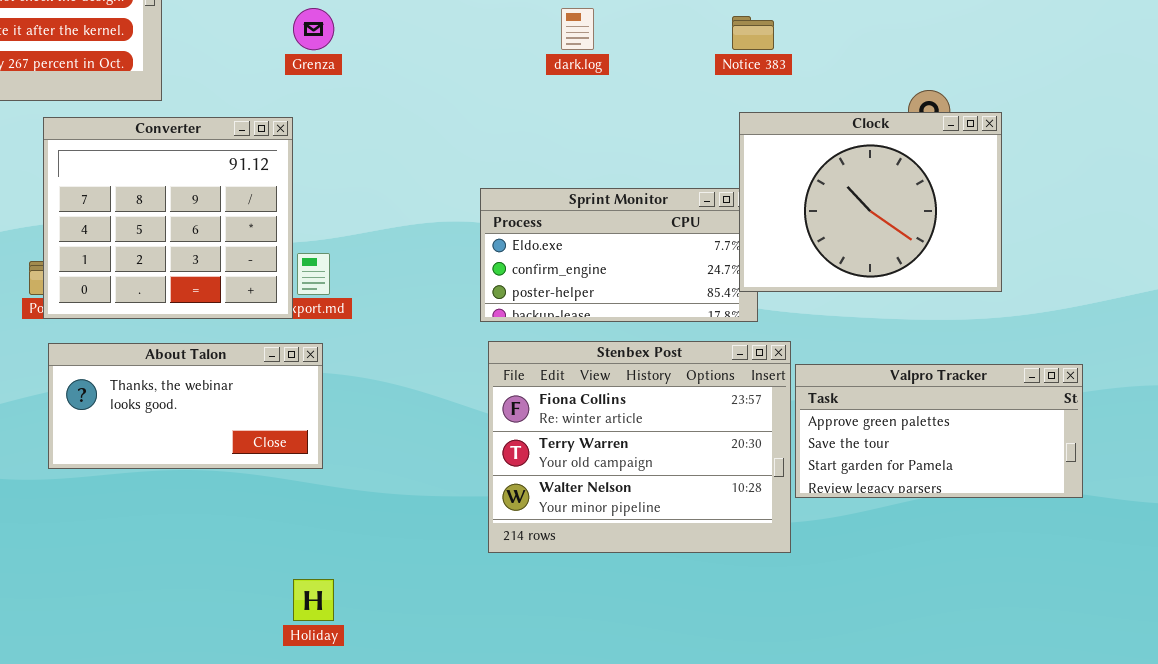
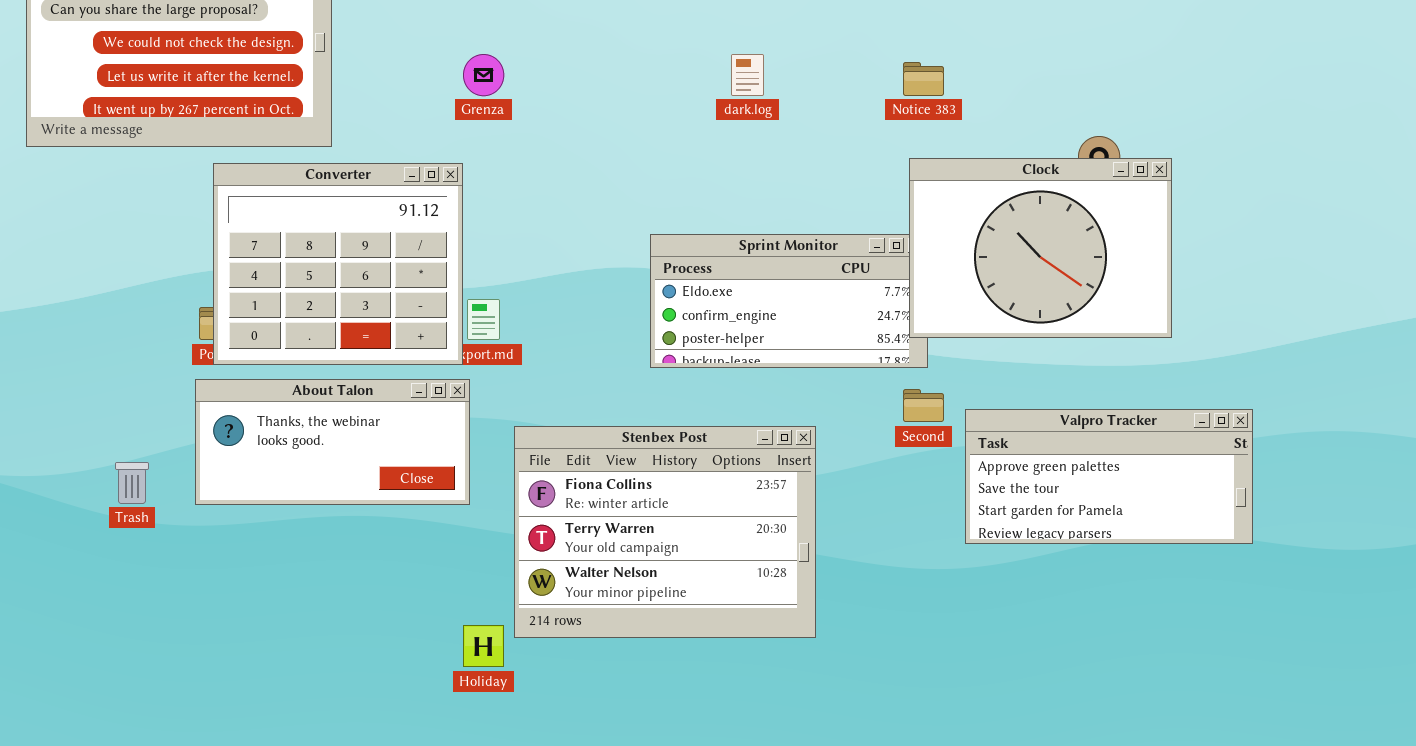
Stenbex Post: [488,341,791,553] -> [514,426,816,638], moved
About Talon: [48,343,323,469] -> [195,379,470,505], moved

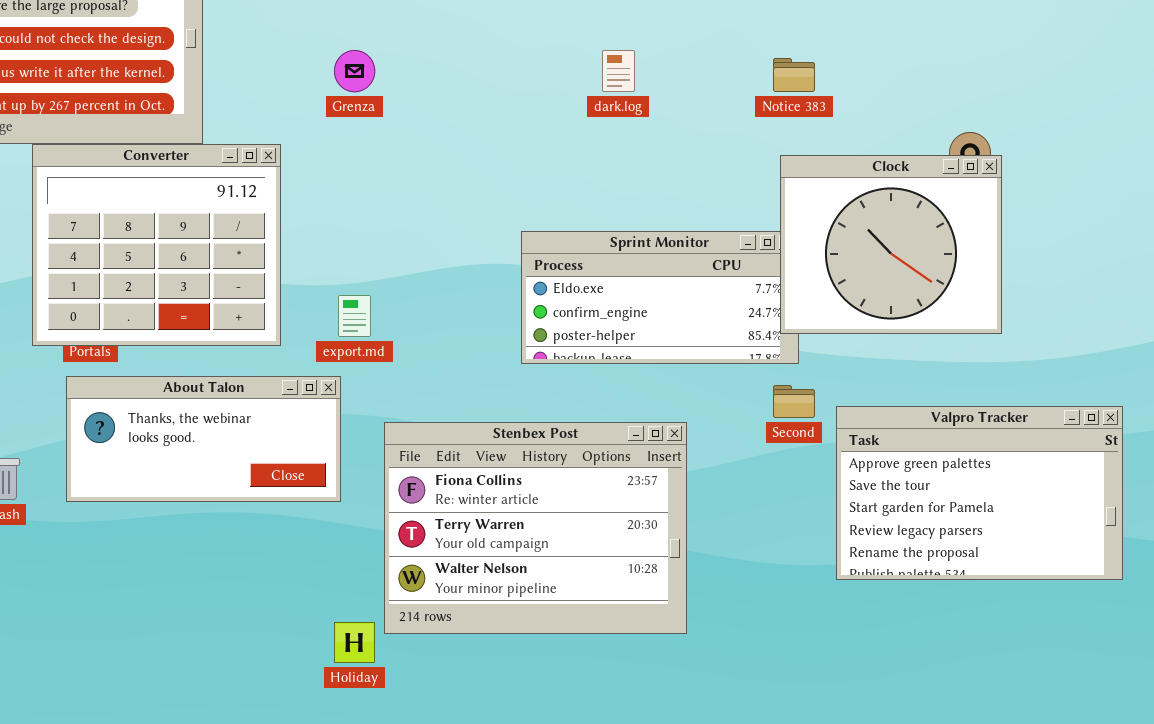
Clock: [909,158,1172,338] -> [780,155,1002,334], resized
Converter: [213,163,463,365] -> [32,144,281,346], moved
Valpro Tracker: [965,409,1253,544] -> [836,406,1123,580], resized

